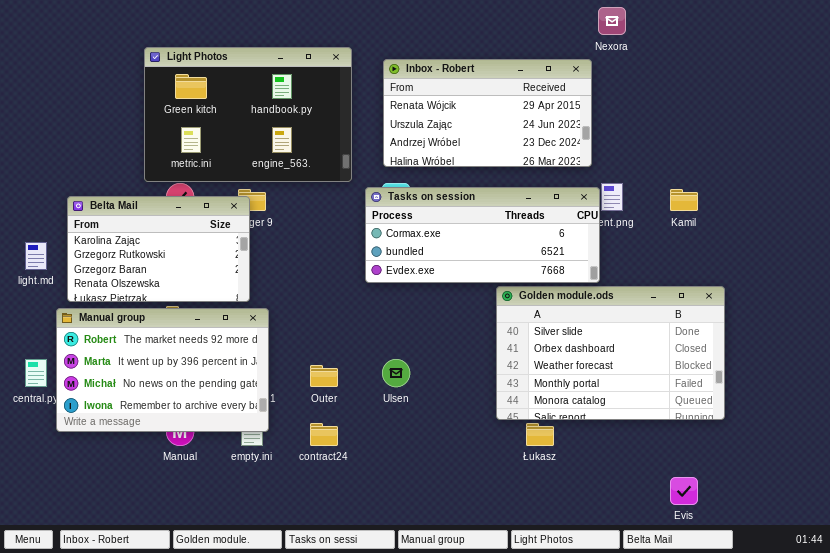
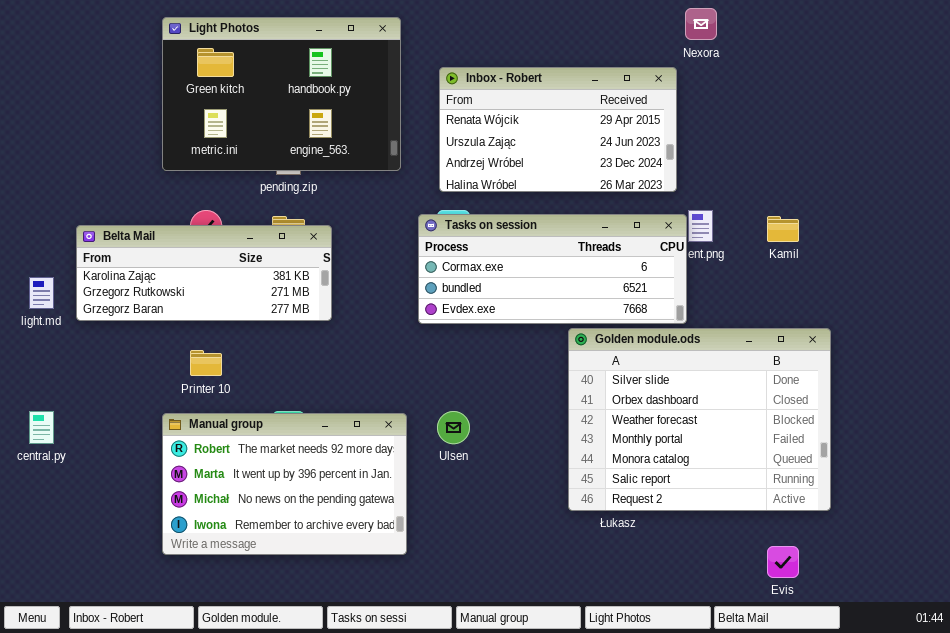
Light Photos: [144,47,352,182] -> [162,17,401,171], moved
Belta Mail: [67,196,250,302] -> [76,225,332,321], resized
Golden module.ods: [496,286,725,420] -> [568,328,831,511], resized
Manual group: [56,308,269,432] -> [162,413,407,555], moved

